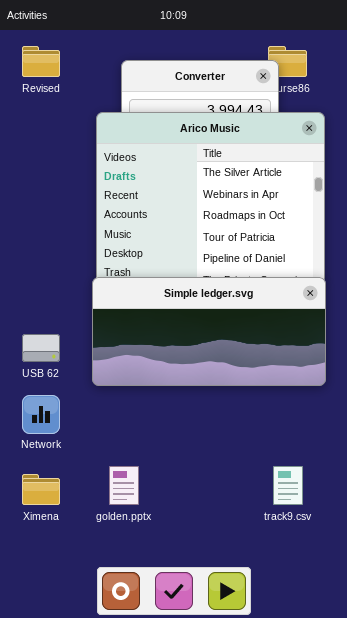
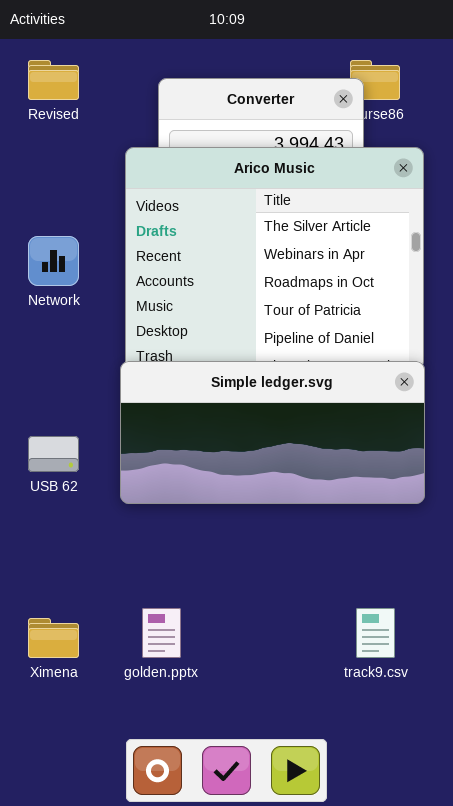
Network: [22,395,60,434] -> [28,236,79,286], moved

